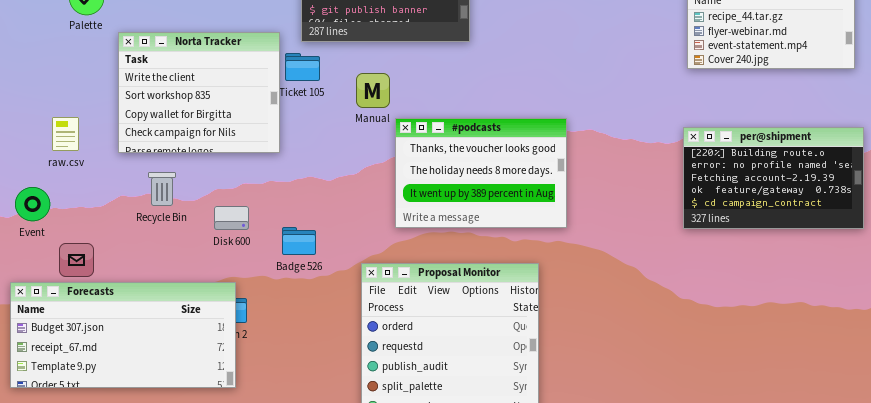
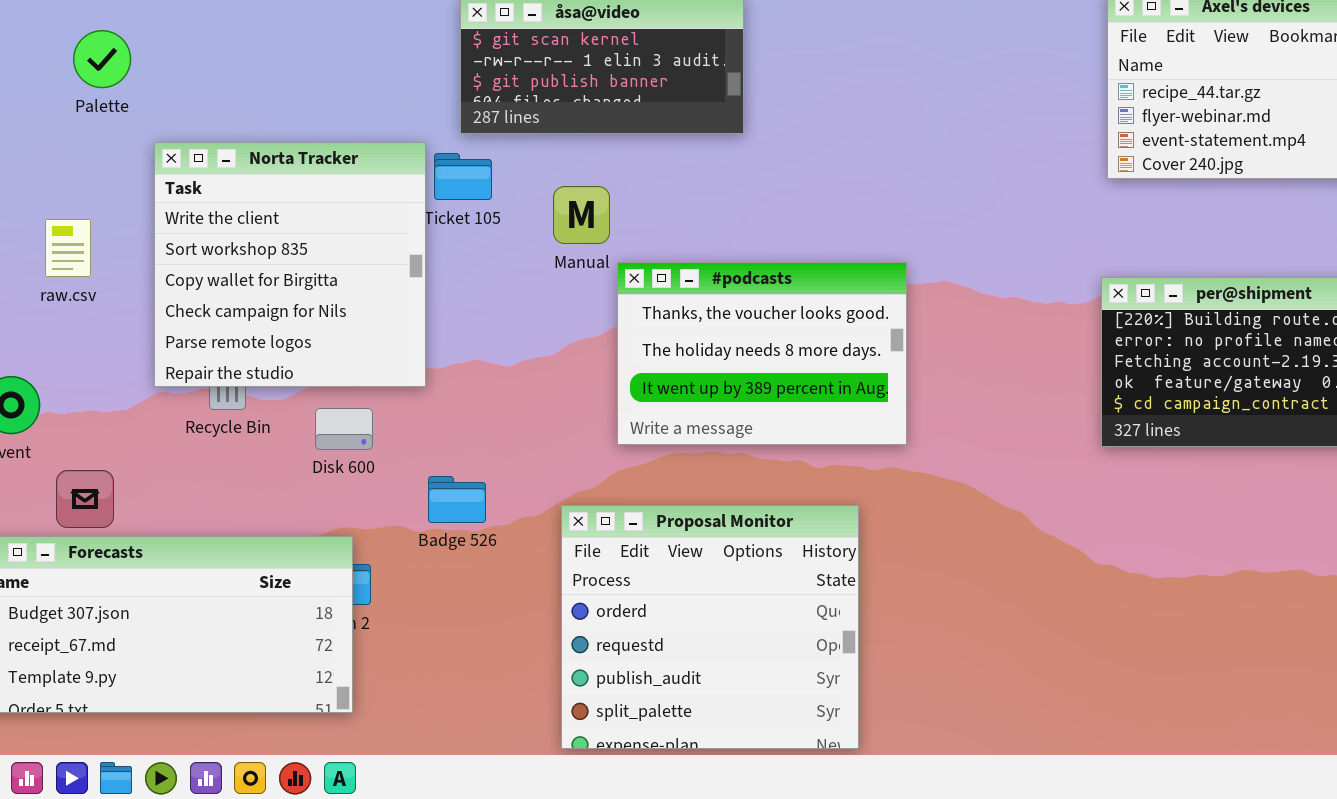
Norta Tracker: [118,32,280,153] -> [154,142,426,387], moved, resized
raw.csv: [52,117,79,151] -> [45,219,91,277], moved
Badge 526: [282,227,316,255] -> [428,476,486,523], moved

